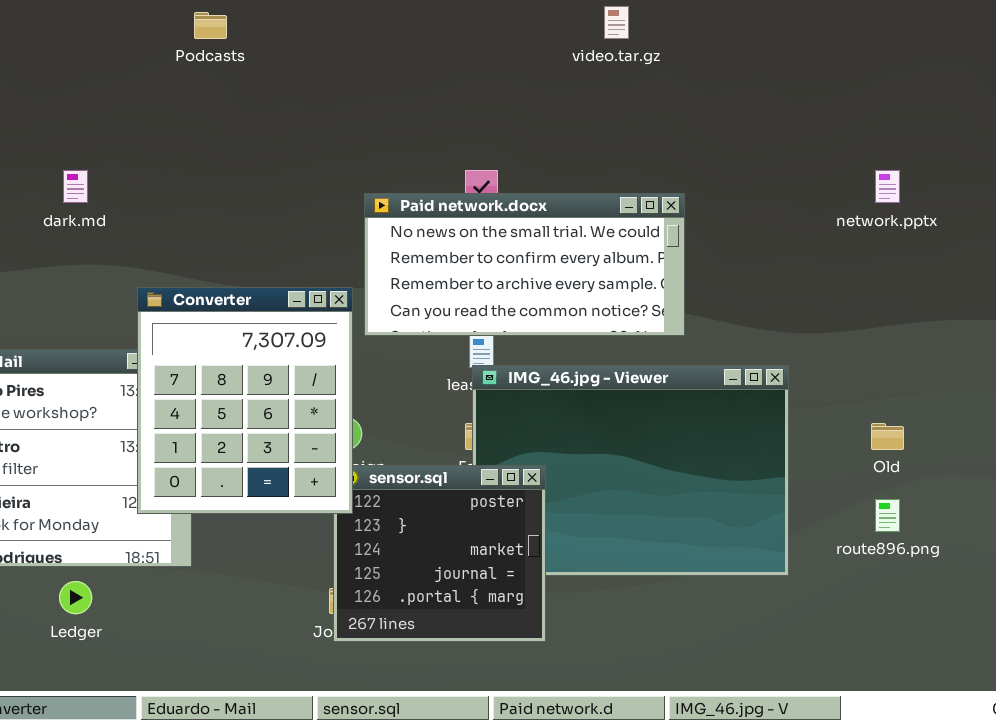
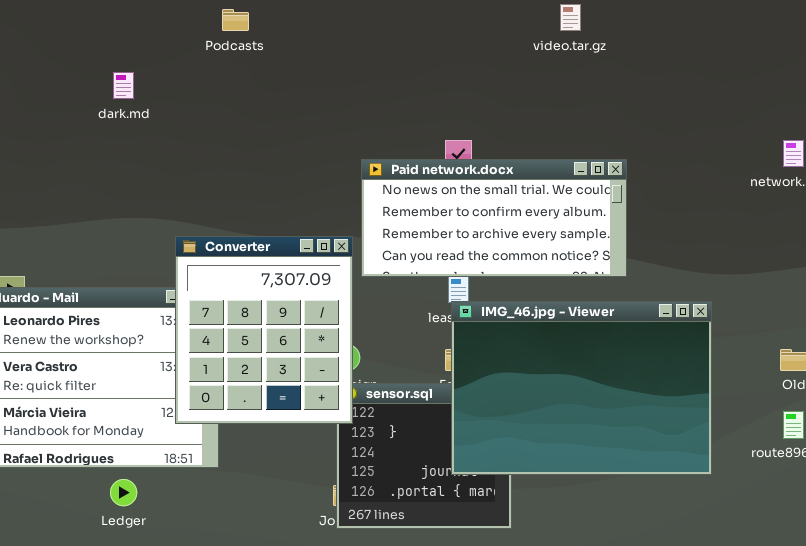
dark.md: [63,170,88,203] -> [113,72,134,99], moved
IMG_46.jpg - Viewer: [472,365,789,576] -> [451,301,712,475], raised

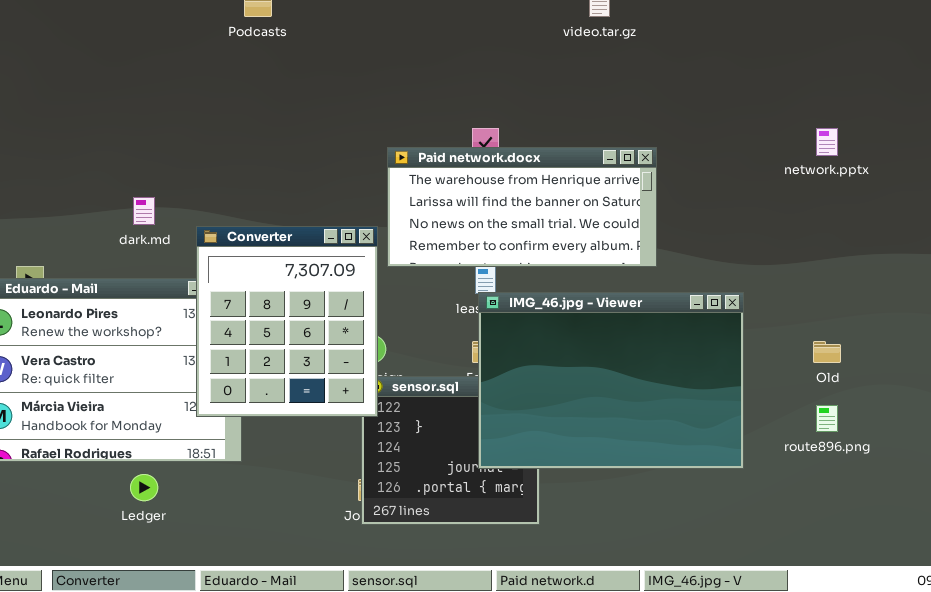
dark.md: [113,72,134,99] -> [133,197,155,225], moved
Paid network.docx: [361,159,627,277] -> [387,147,657,267], scrolled up 2 rows

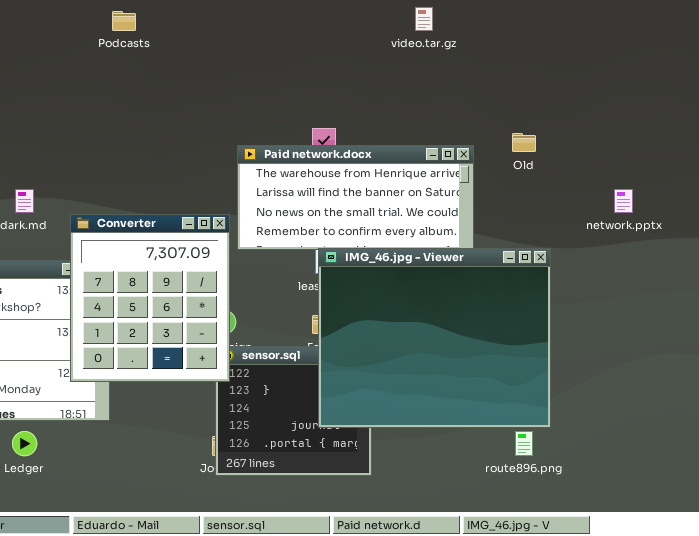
network.pptx: [816,128,838,156] -> [614,189,633,213], moved
IMG_46.jpg - Viewer: [478,292,744,469] -> [318,248,551,428], resized
Old: [813,341,841,363] -> [512,133,536,152], moved
route896.png: [816,405,838,432] -> [515,431,533,456], moved

